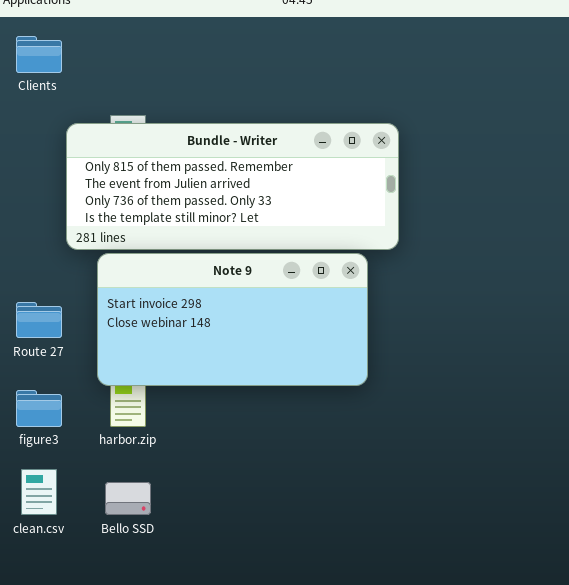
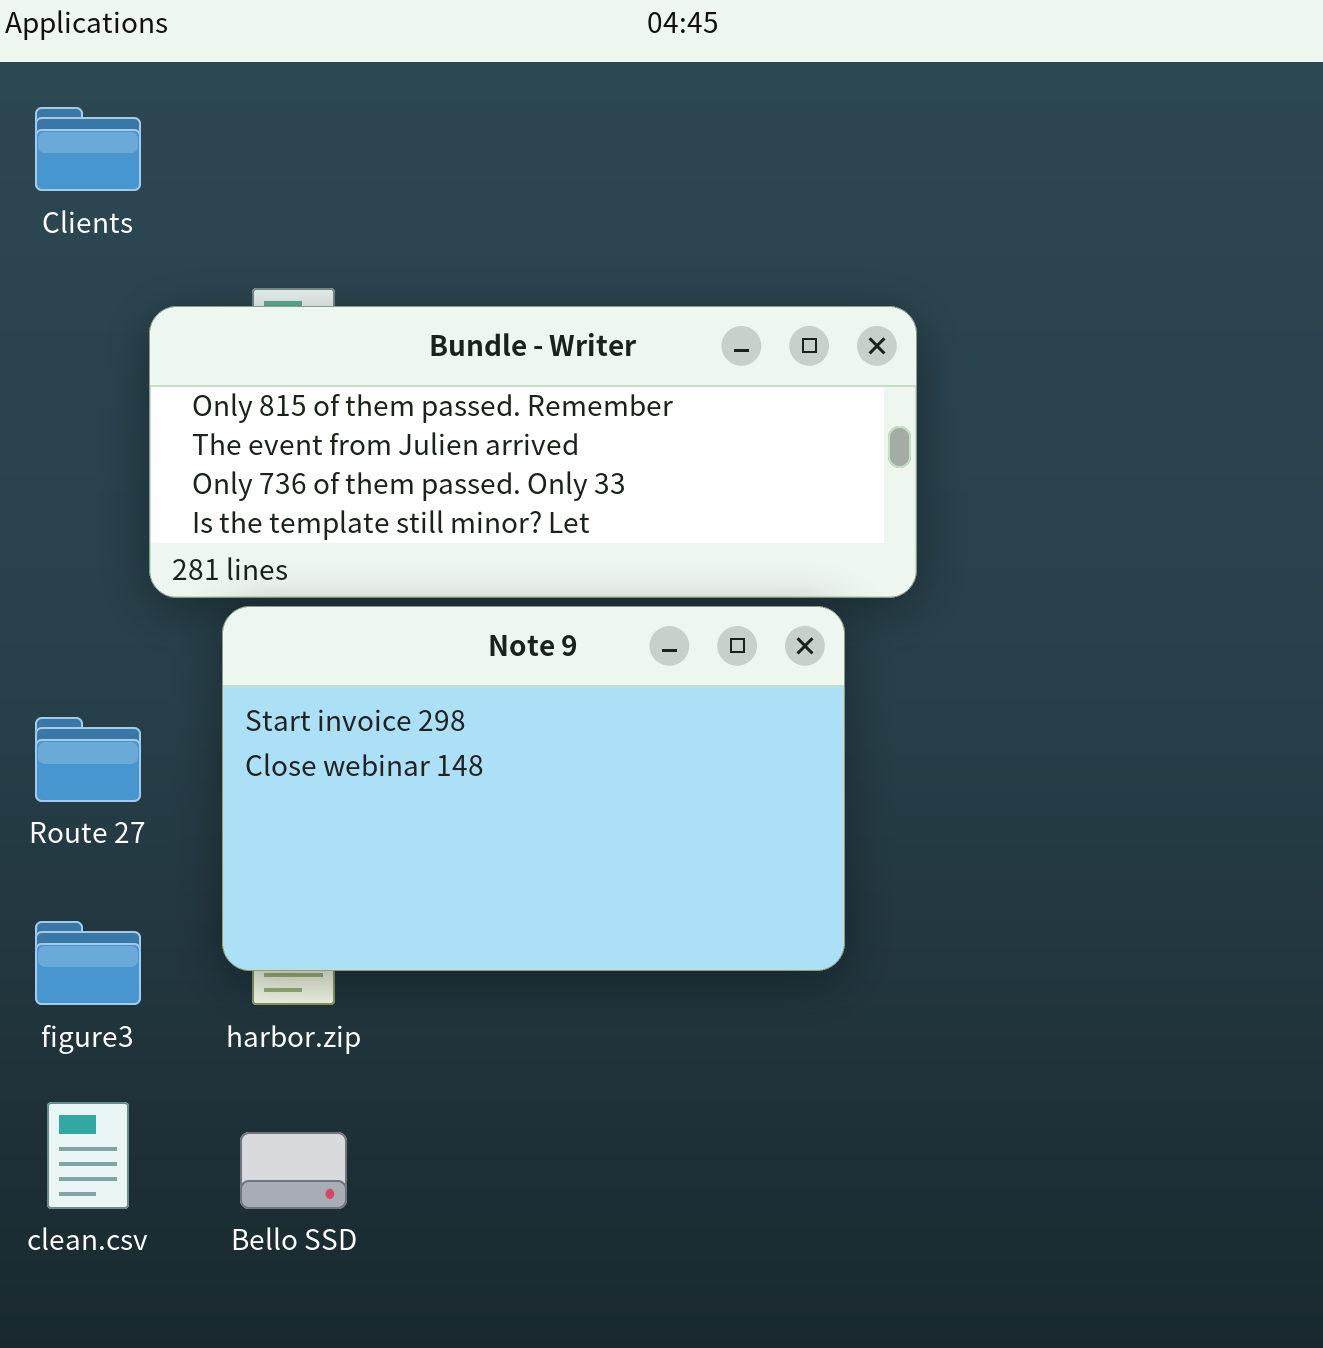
Note 9: [97,253,368,386] -> [222,606,845,971], resized

